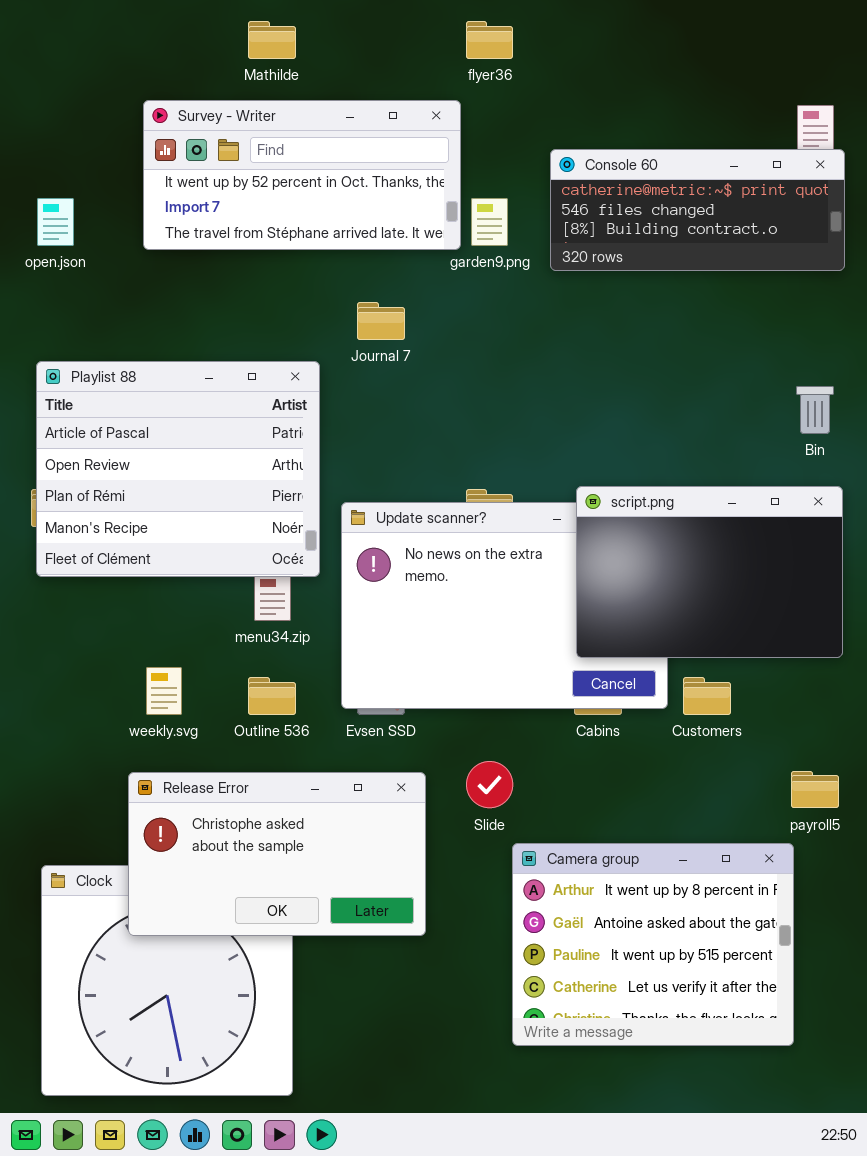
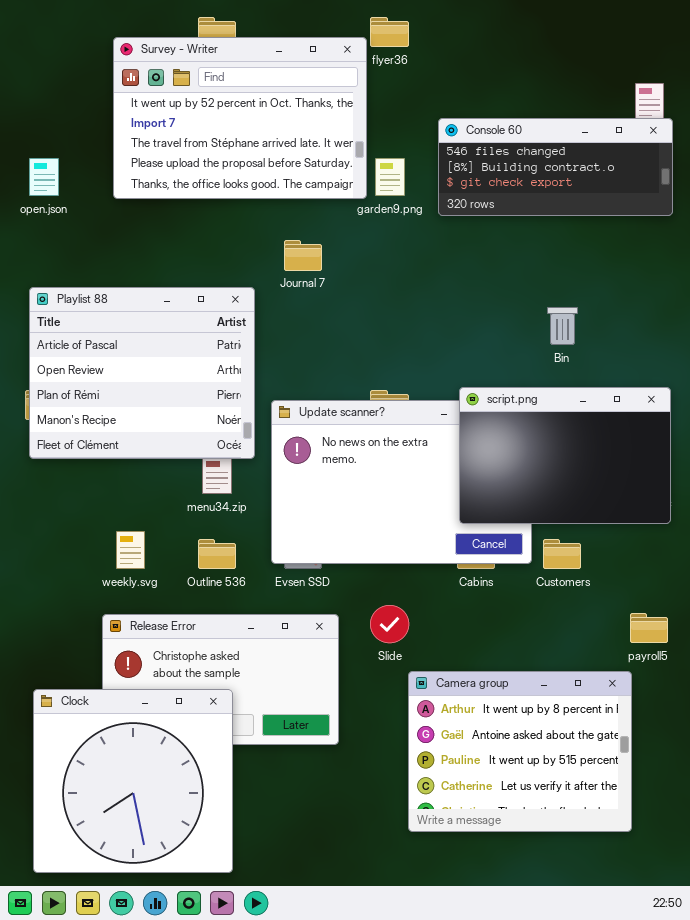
Survey - Writer: [143,100,461,250] -> [113,37,367,199], resized
Console 60: [550,149,845,271] -> [438,118,673,216], scrolled down 1 row
Bin: [796,386,834,434] -> [547,307,578,345], moved
Clock: [41,865,293,1096] -> [33,689,233,873], raised

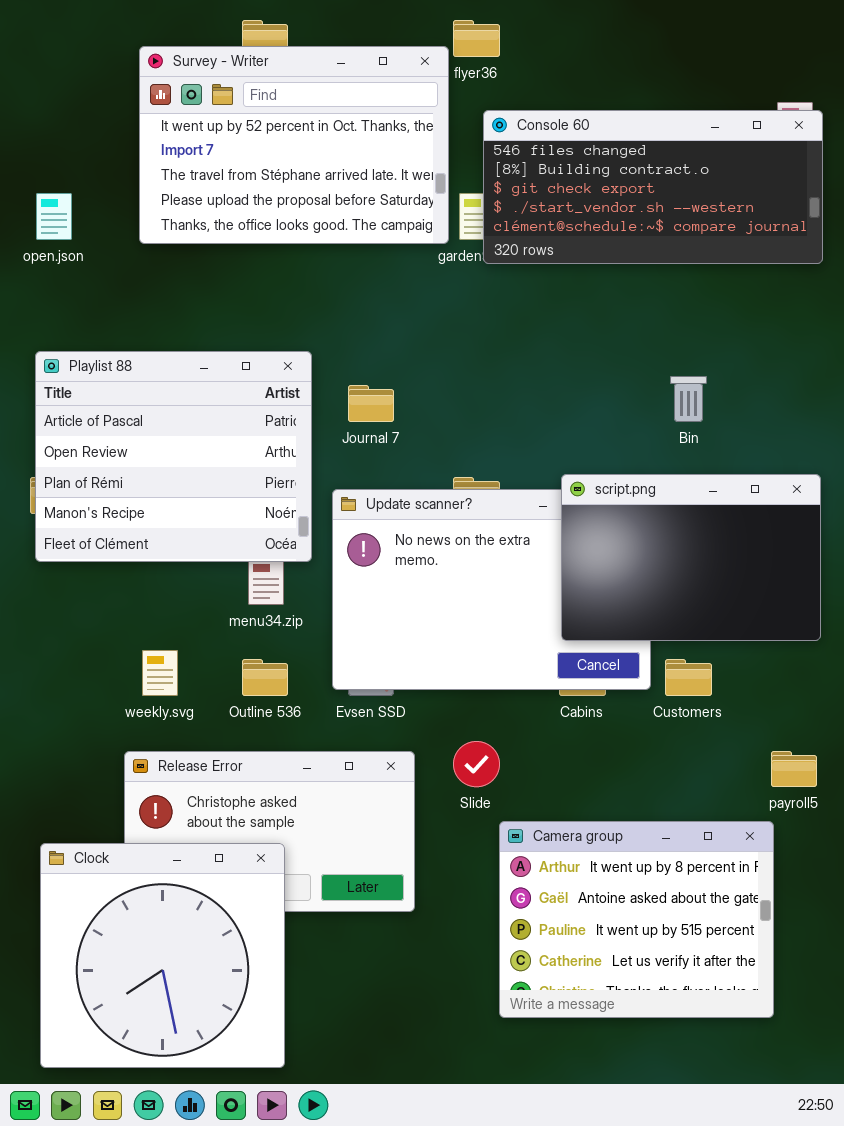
Console 60: [438,118,673,216] -> [483,110,823,264], resized
Journal 7: [284,240,322,271] -> [348,385,394,422], moved

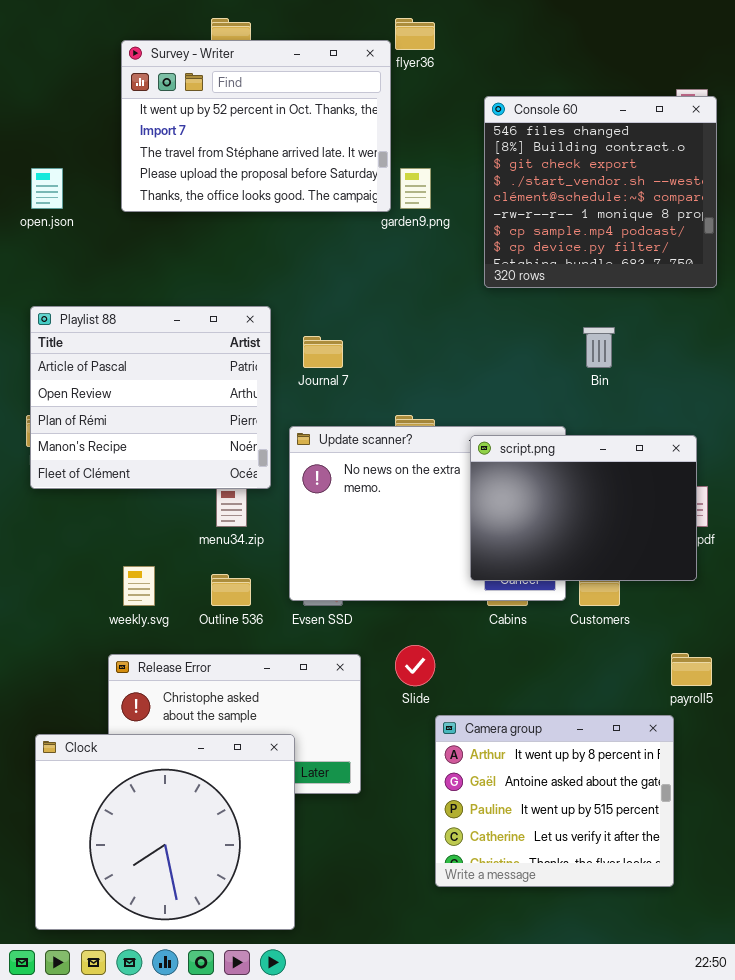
Console 60: [483,110,823,264] -> [484,96,717,288], resized
script.png: [561,474,821,641] -> [470,435,697,581], moved
Clock: [40,843,285,1068] -> [35,734,295,930], resized

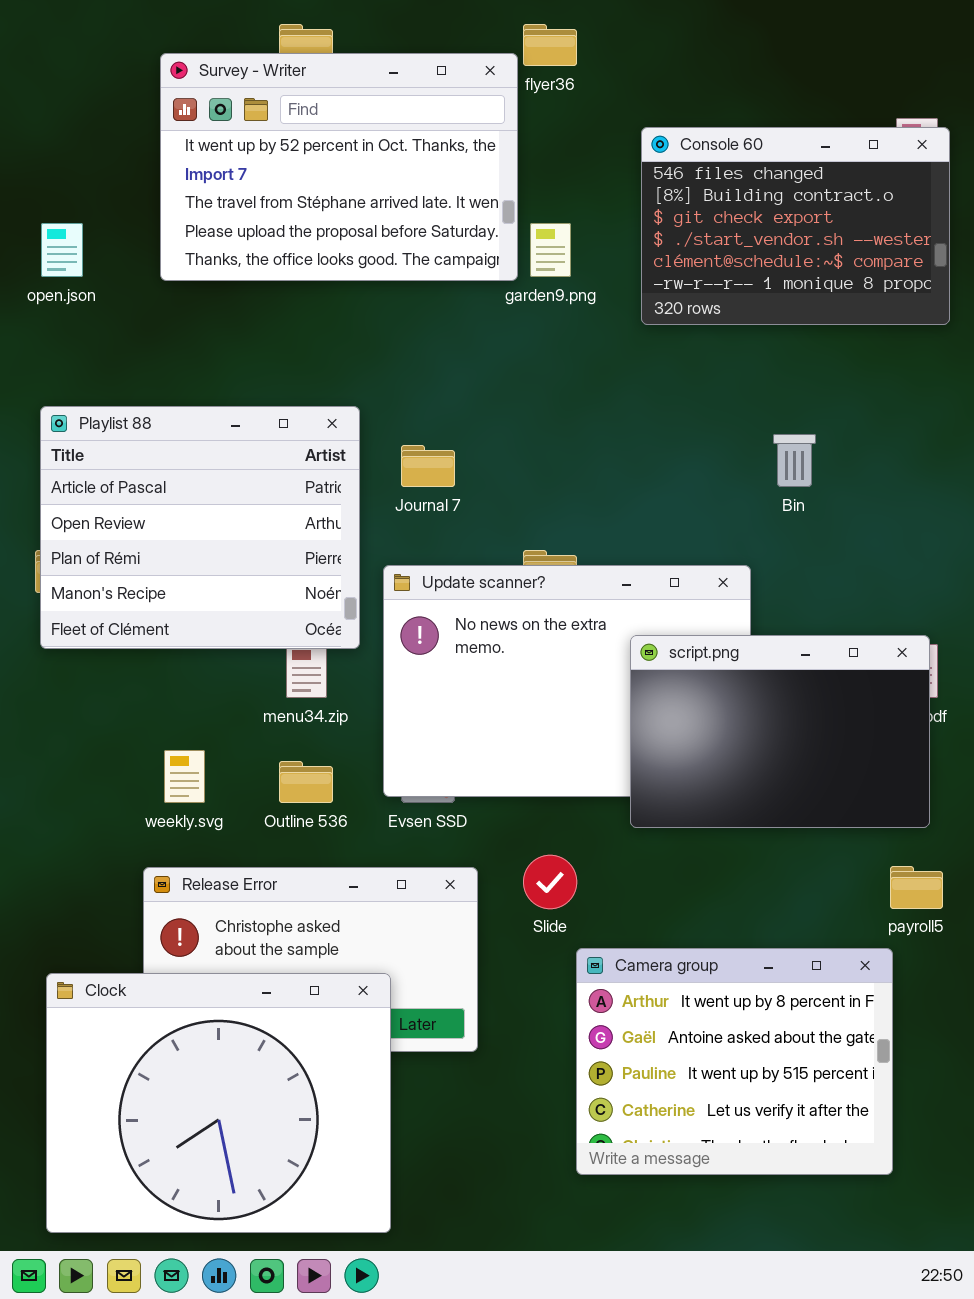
Console 60: [484,96,717,288] -> [641,127,950,325], resized
script.png: [470,435,697,581] -> [630,635,930,828], moved

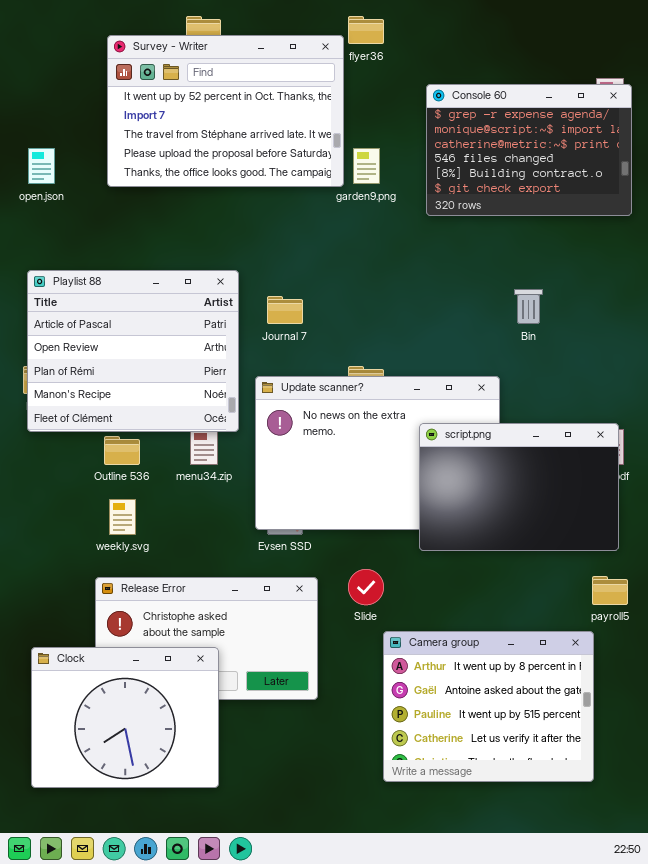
Console 60: [641,127,950,325] -> [426,84,632,216], scrolled up 3 rows
Outline 536: [279,761,333,803] -> [104,436,140,465], moved
Clock: [46,973,391,1233] -> [31,647,219,788], resized

